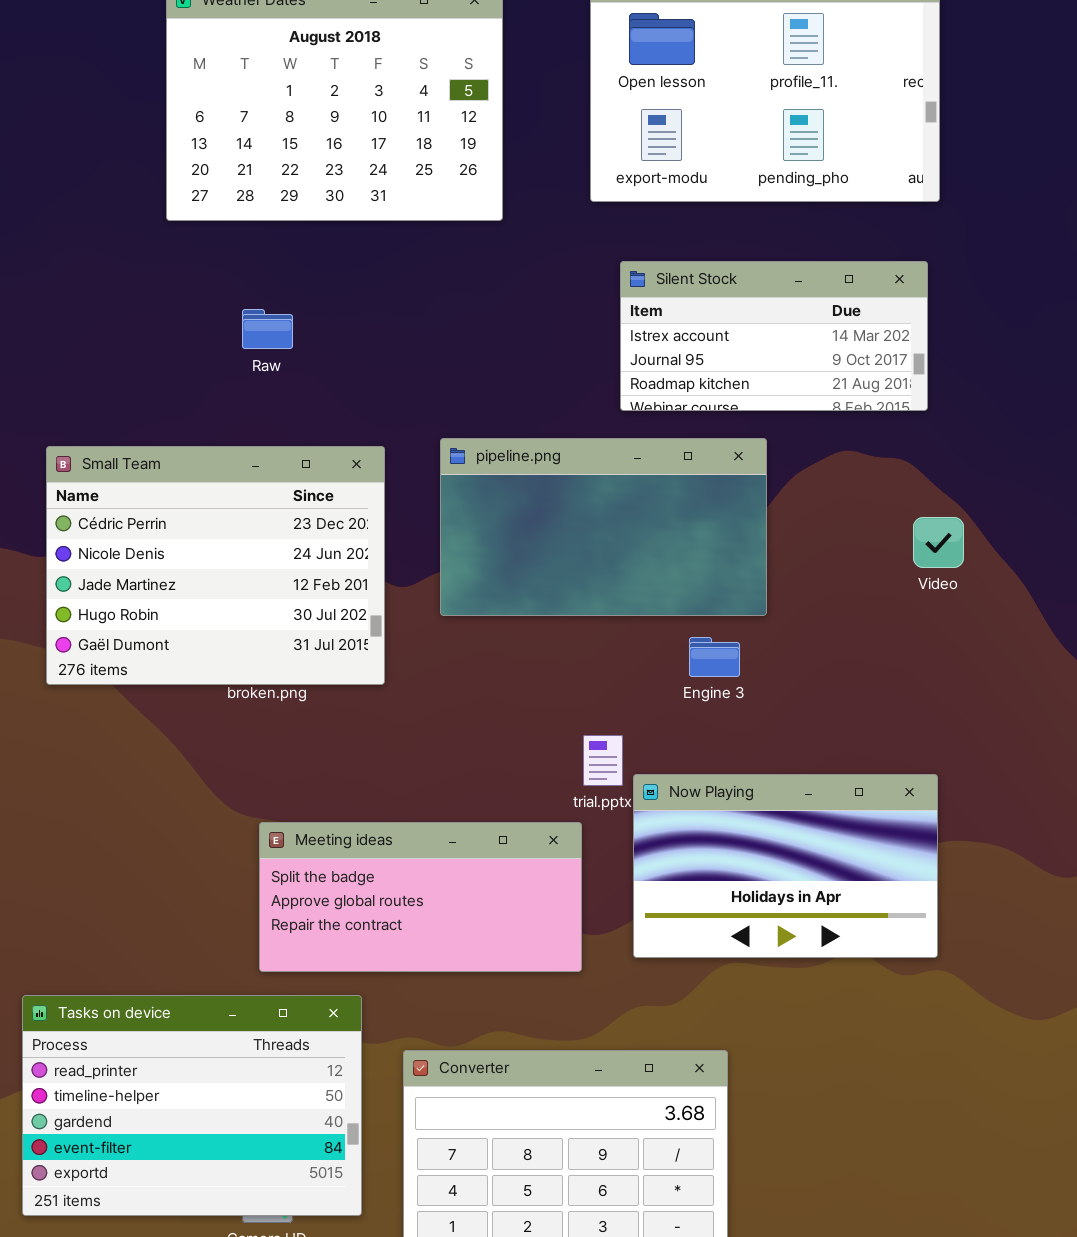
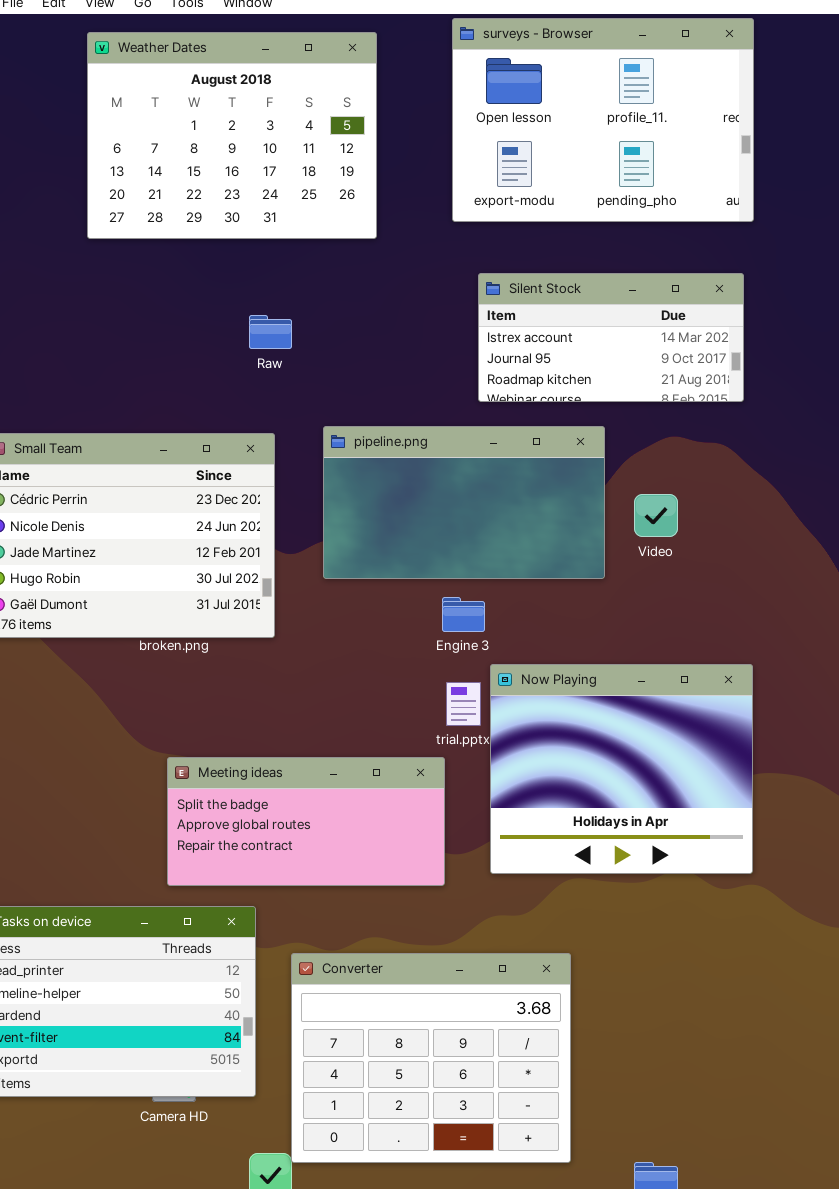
Raw: [242,309,293,349] -> [249,315,292,349], moved
Video: [913,517,964,568] -> [634,494,678,537], moved
Engine 3: [689,637,740,677] -> [442,597,485,632], moved
Now Playing: [633,774,938,958] -> [490,664,753,874], resized

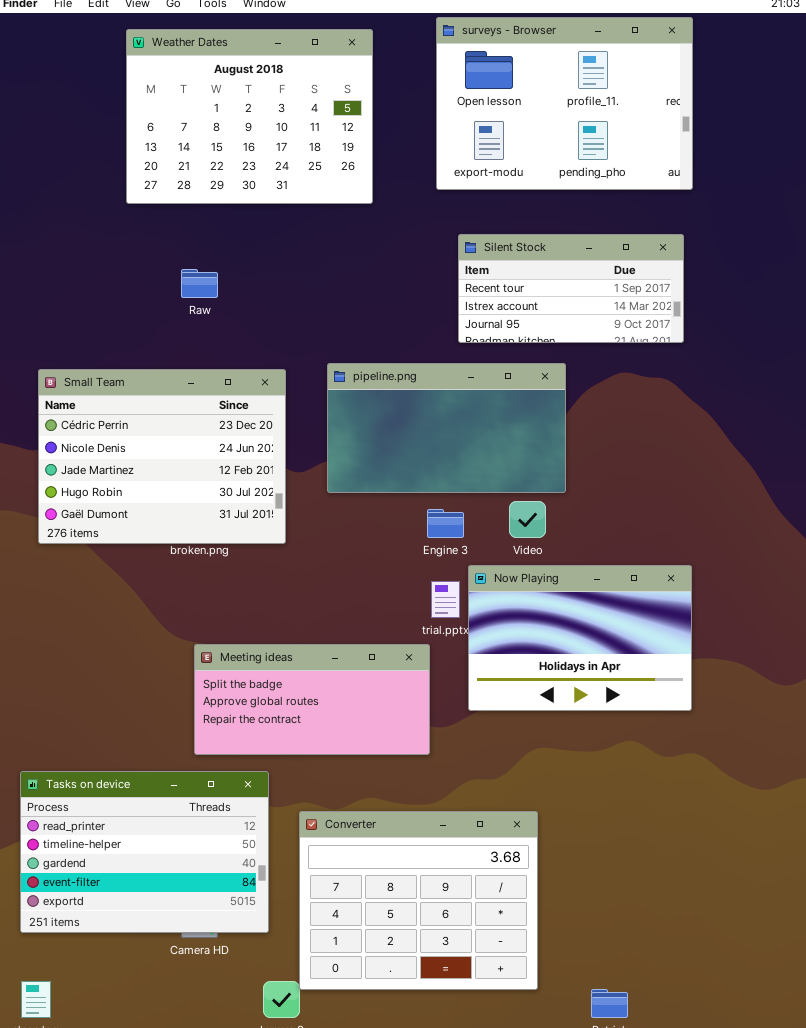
Silent Stock: [478,273,744,402] -> [458,234,684,343], scrolled up 1 row
Raw: [249,315,292,349] -> [181,269,218,298], moved
Video: [634,494,678,537] -> [509,501,546,538], moved
Now Playing: [490,664,753,874] -> [468,565,692,711], resized

